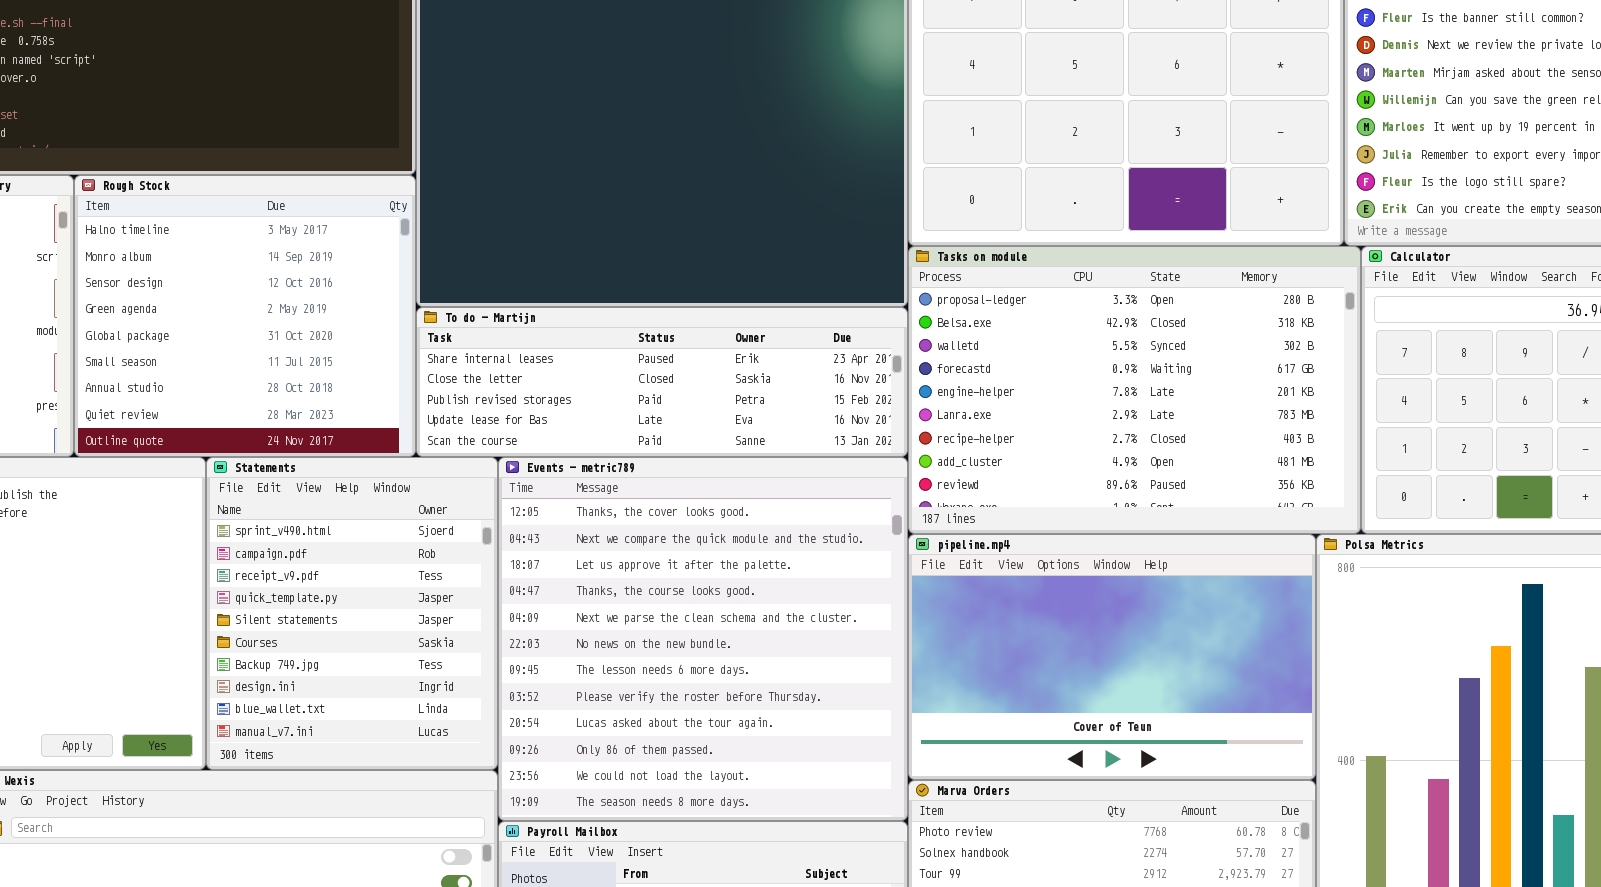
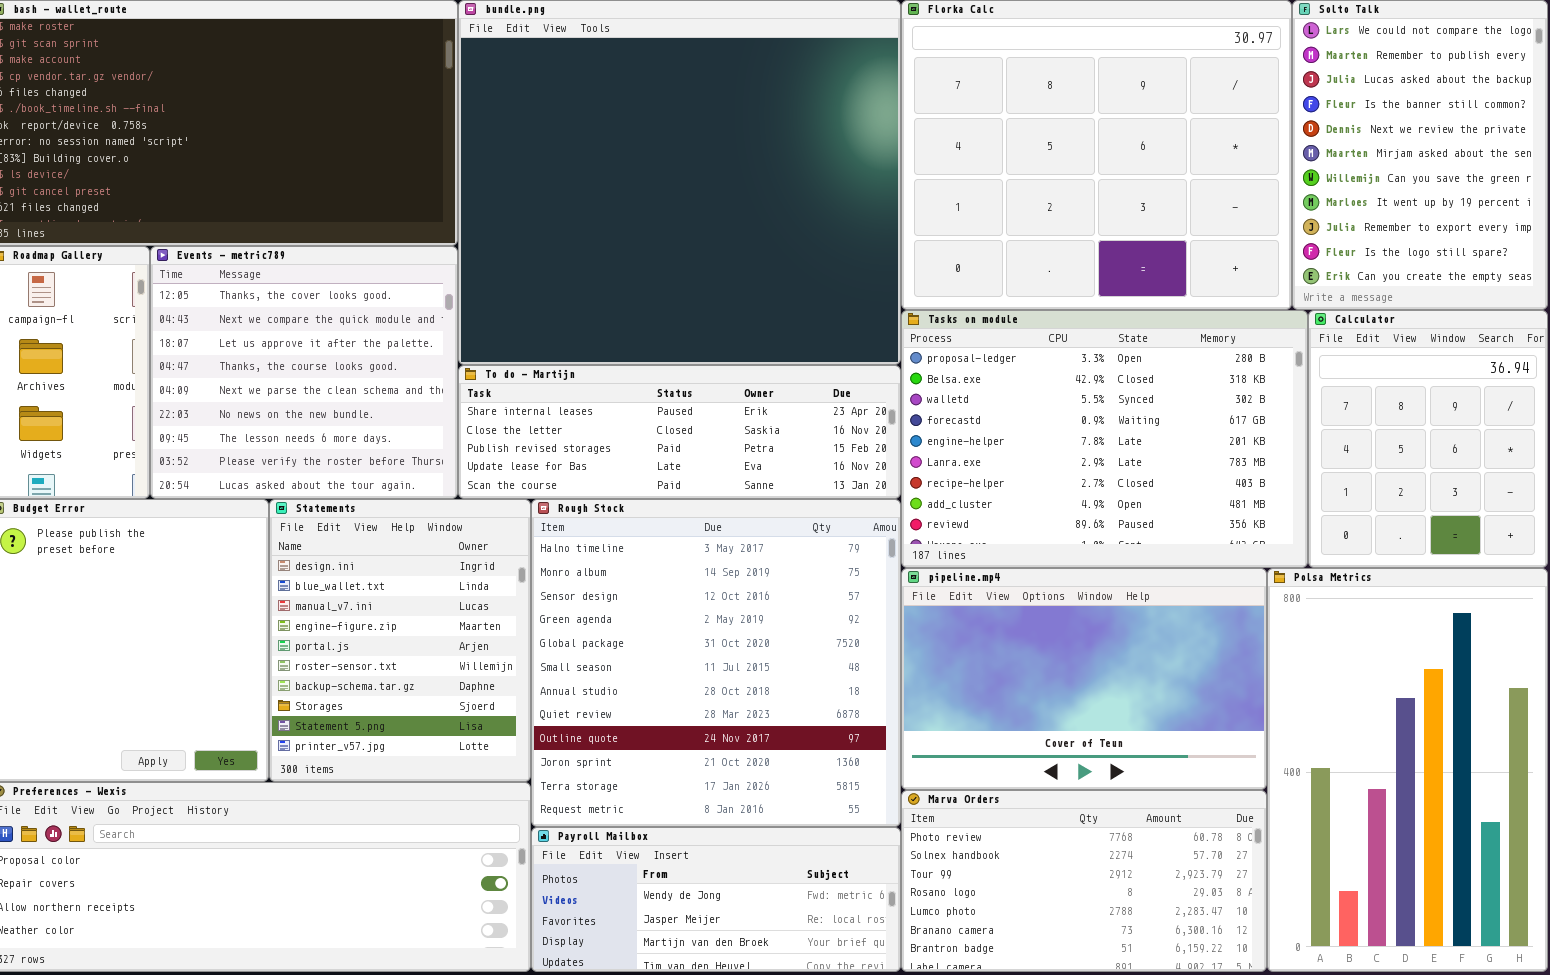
Rough Stock: [74,175,416,457] -> [531,499,901,827], moved, resized
Statements: [206,457,498,770] -> [269,499,531,782], scrolled down 7 rows
Events - metric789: [498,457,908,821] -> [150,246,458,499], moved, resized

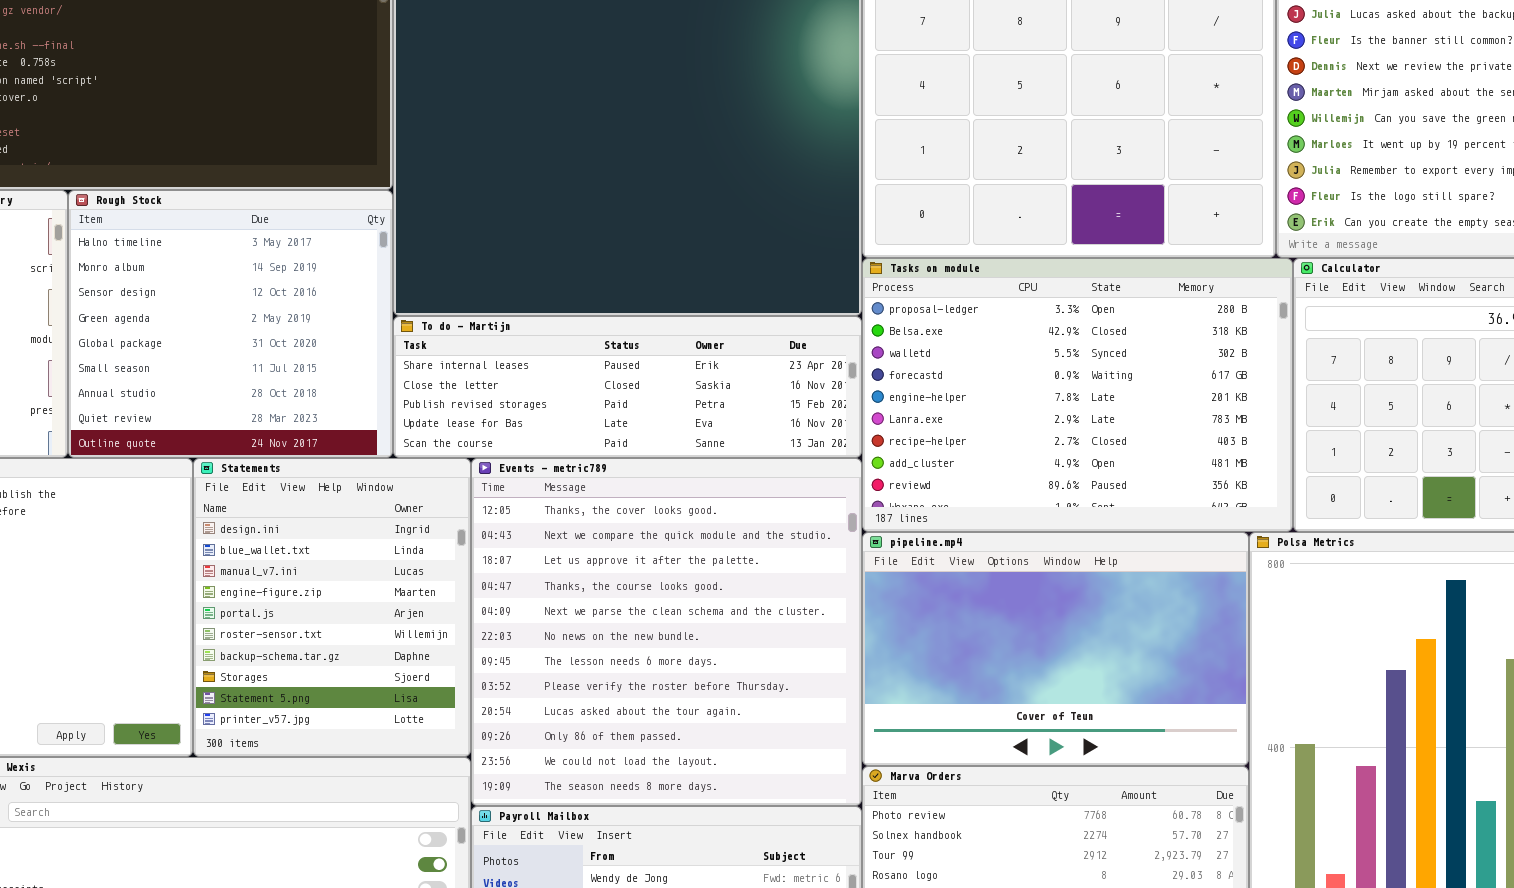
Events - metric789: [150,246,458,499] -> [471,458,862,806], moved, resized
Rough Stock: [531,499,901,827] -> [68,190,393,458], moved, resized

